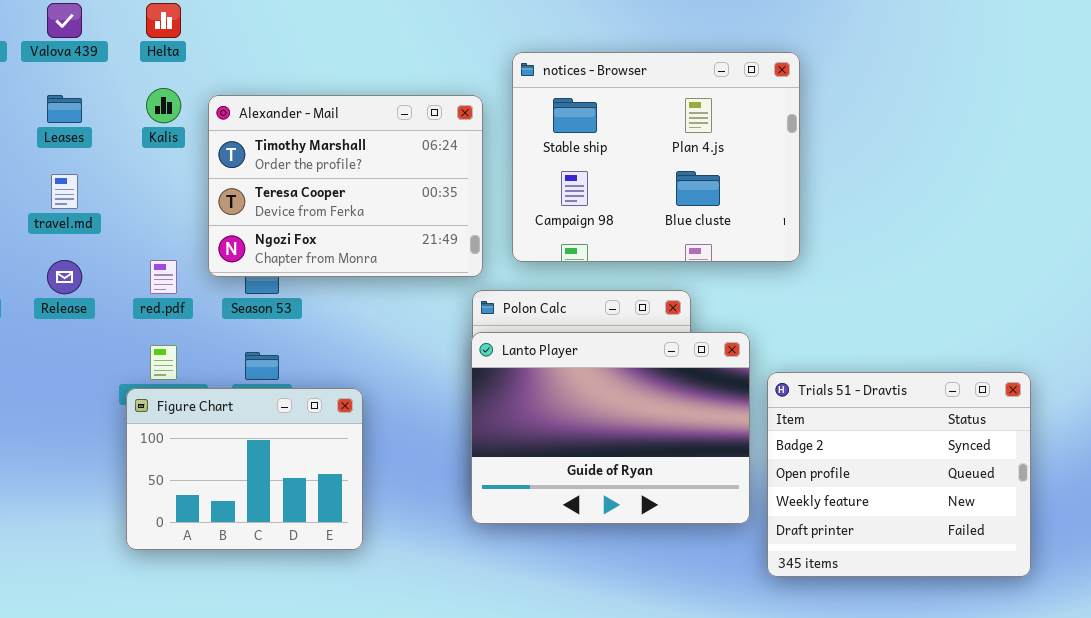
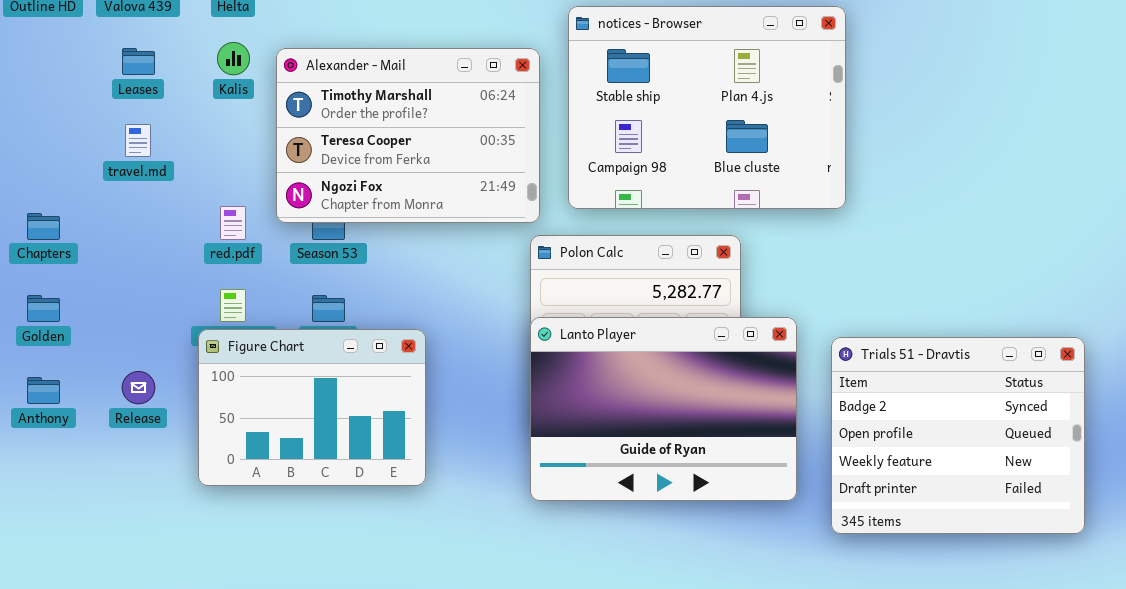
Release: [47,260,82,294] -> [122,371,155,404], moved
Lanto Player: [471,332,750,524] -> [530,317,797,501], moved
Trials 51 - Dravtis: [767,372,1031,577] -> [831,337,1085,534], moved

